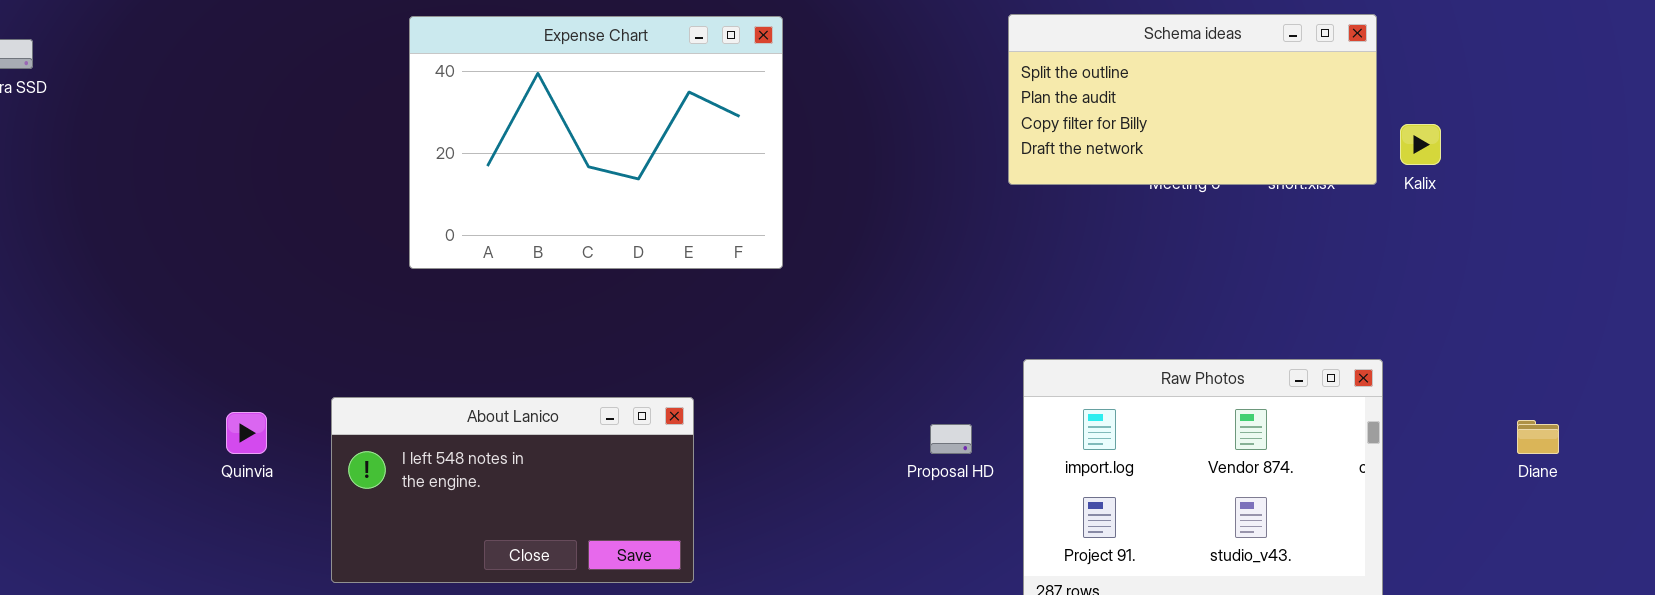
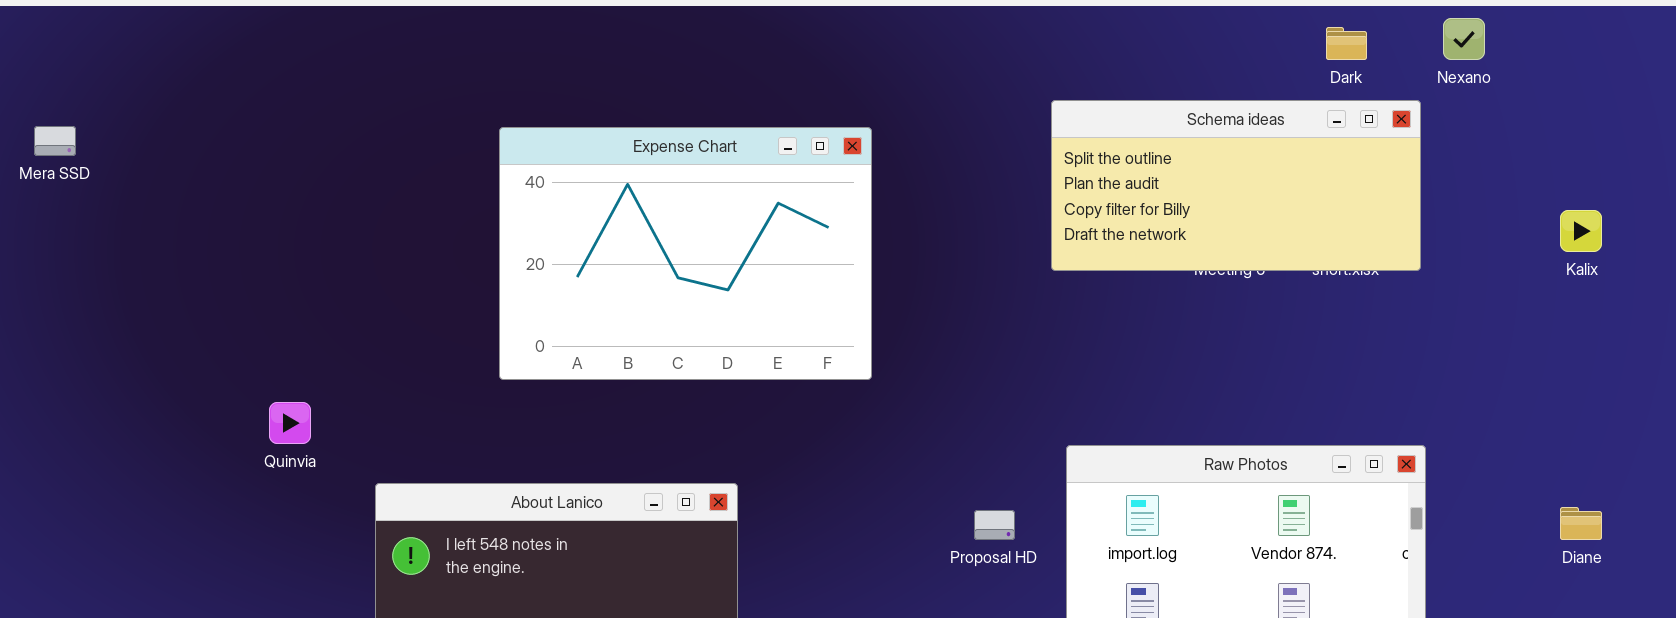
Expense Chart: [409,16,783,269] -> [499,127,872,380], moved
Kalix: [1400,124,1441,165] -> [1560,210,1602,252], moved
Quinvia: [226,412,267,454] -> [269,402,311,444], moved

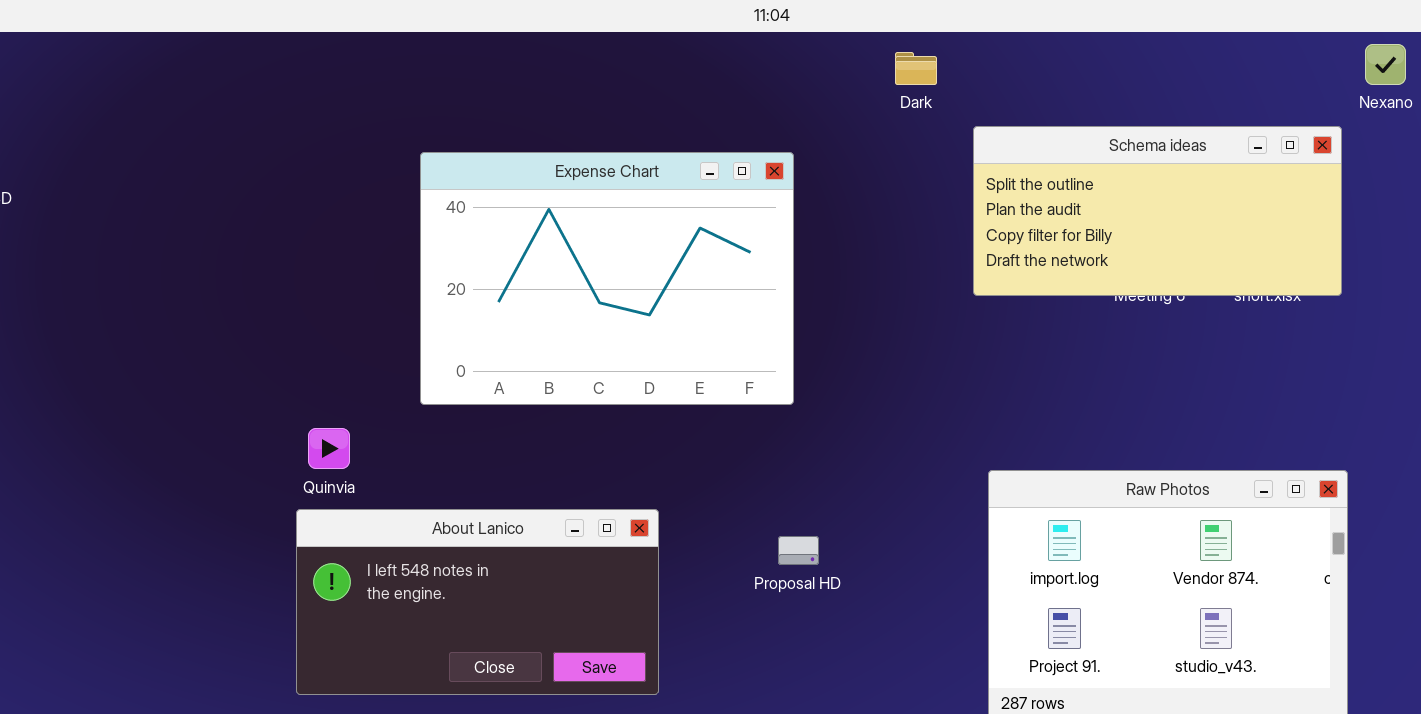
Dark: [1326,27,1367,60] -> [895,52,937,85], moved
Quinvia: [269,402,311,444] -> [308,428,350,469], moved
Proposal HD: [974,510,1015,540] -> [778,536,819,565], moved

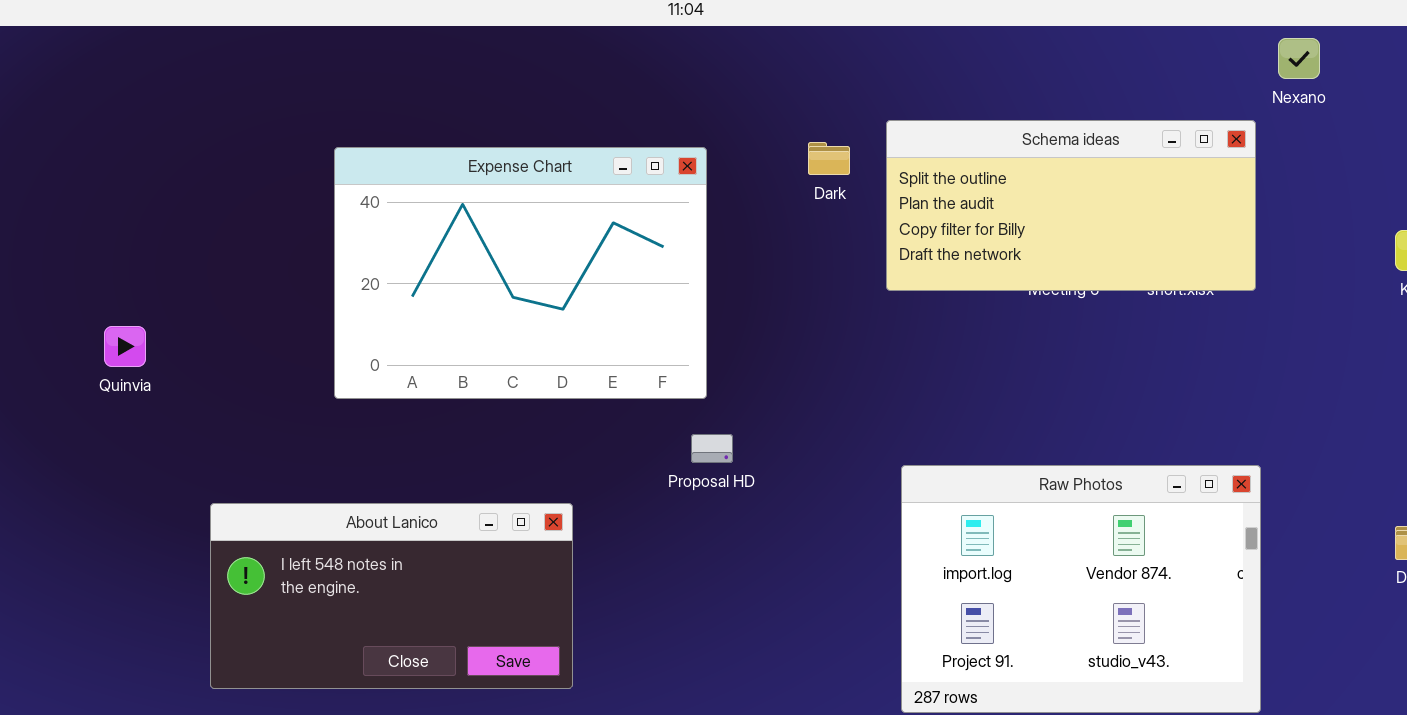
Dark: [895,52,937,85] -> [808,142,850,175], moved
Quinvia: [308,428,350,469] -> [104,326,146,367], moved
Proposal HD: [778,536,819,565] -> [691,434,733,463], moved

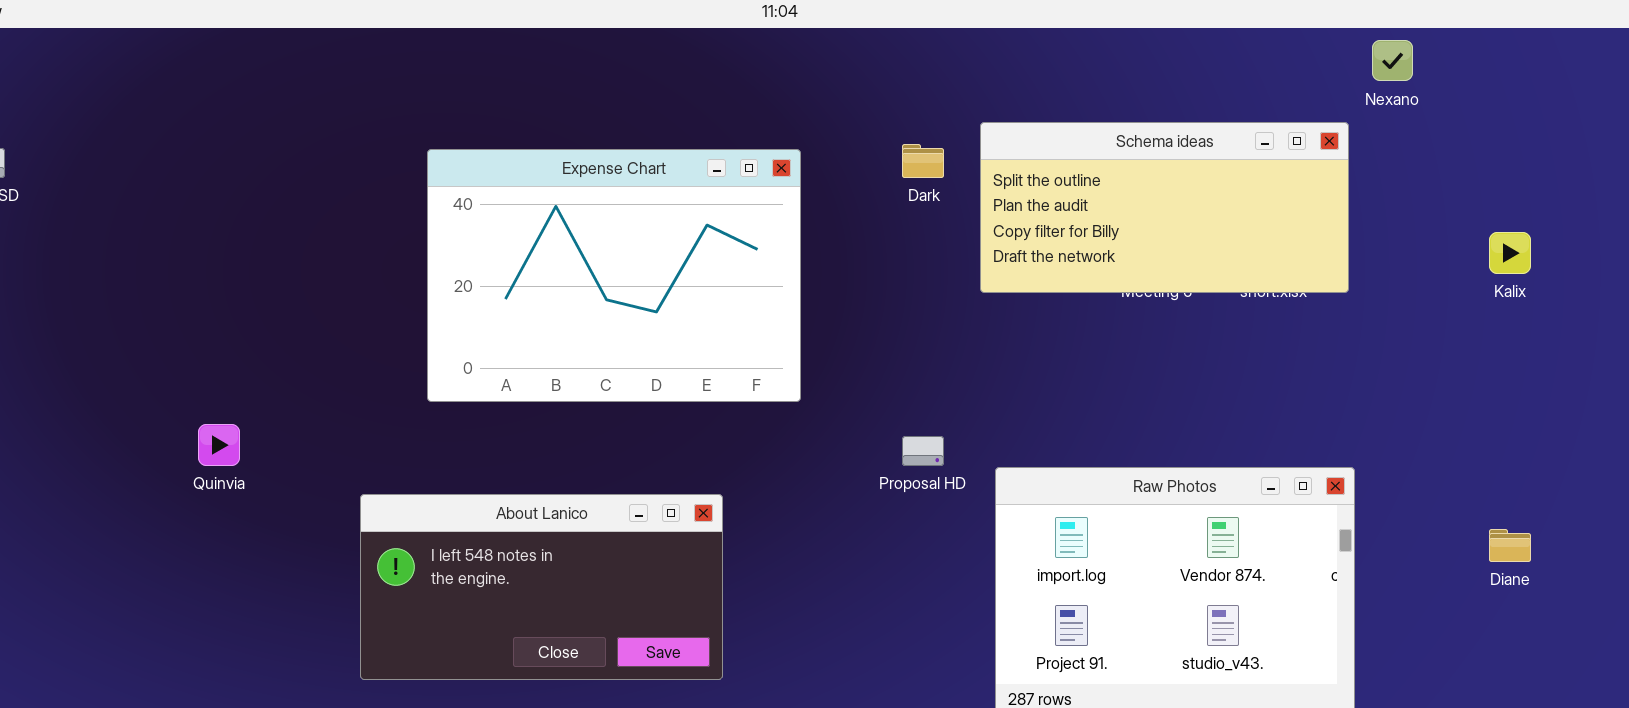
Quinvia: [104,326,146,367] -> [198,424,240,466], moved
Proposal HD: [691,434,733,463] -> [902,436,944,466], moved
About Lanico: [210,503,573,689] -> [360,494,723,680], moved

